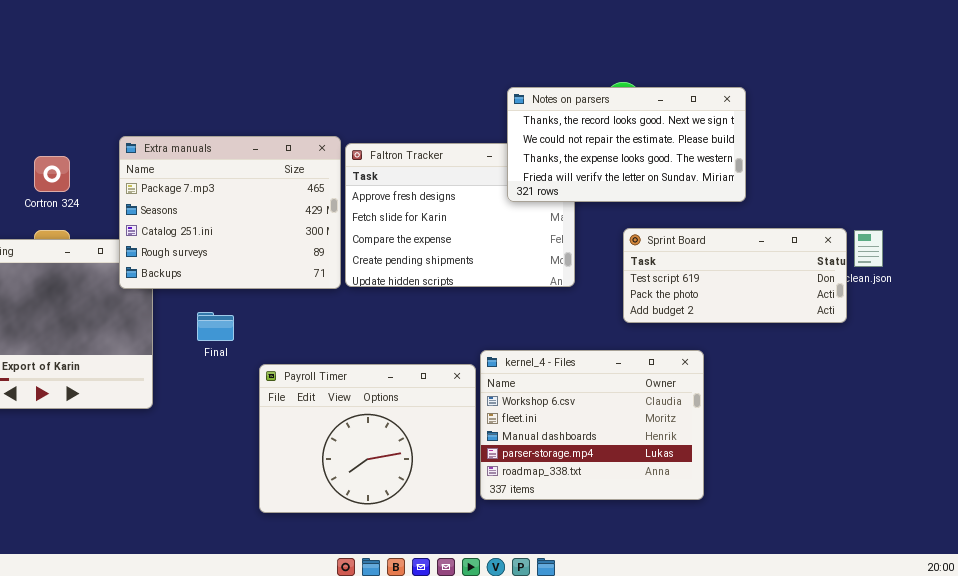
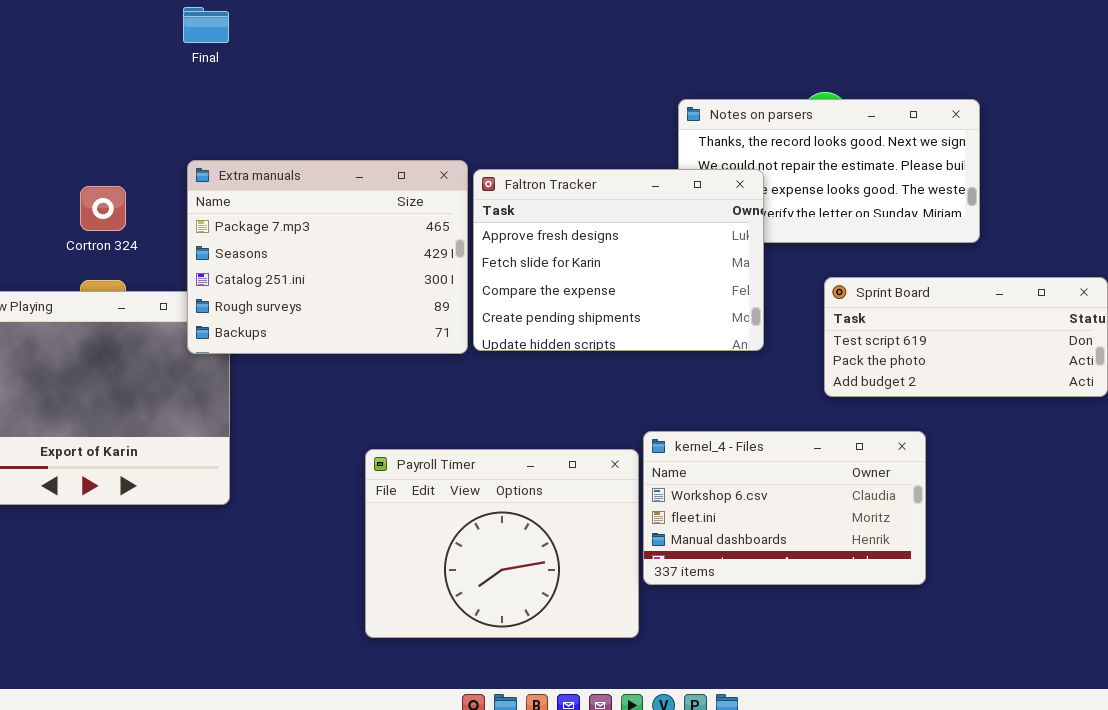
Faltron Tracker: [345,143,575,287] -> [473,169,764,351], raised
Final: [197,312,234,341] -> [183,7,229,43], moved
kernel_4 - Files: [480,350,704,500] -> [643,431,926,585], resized

